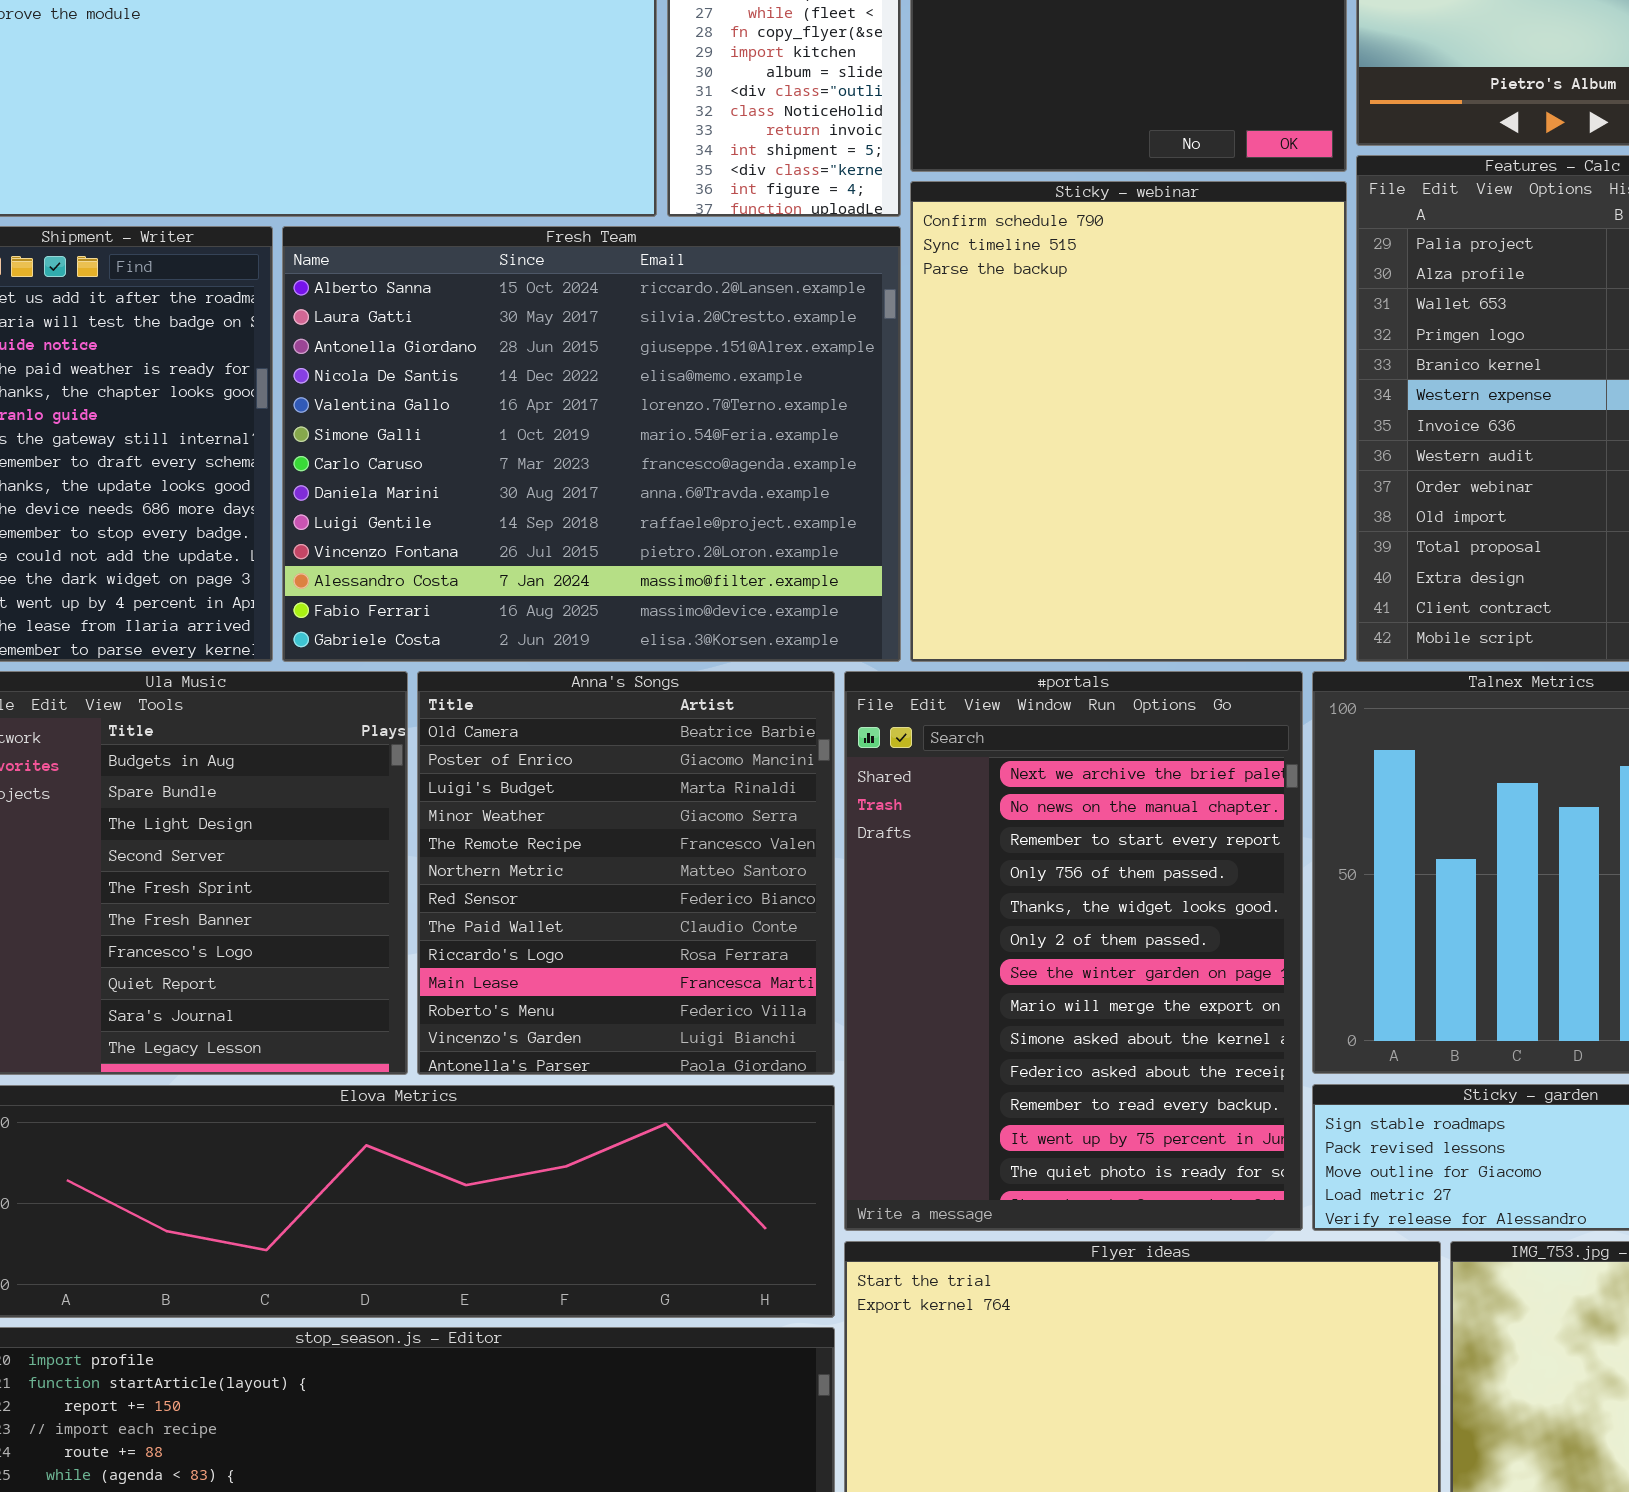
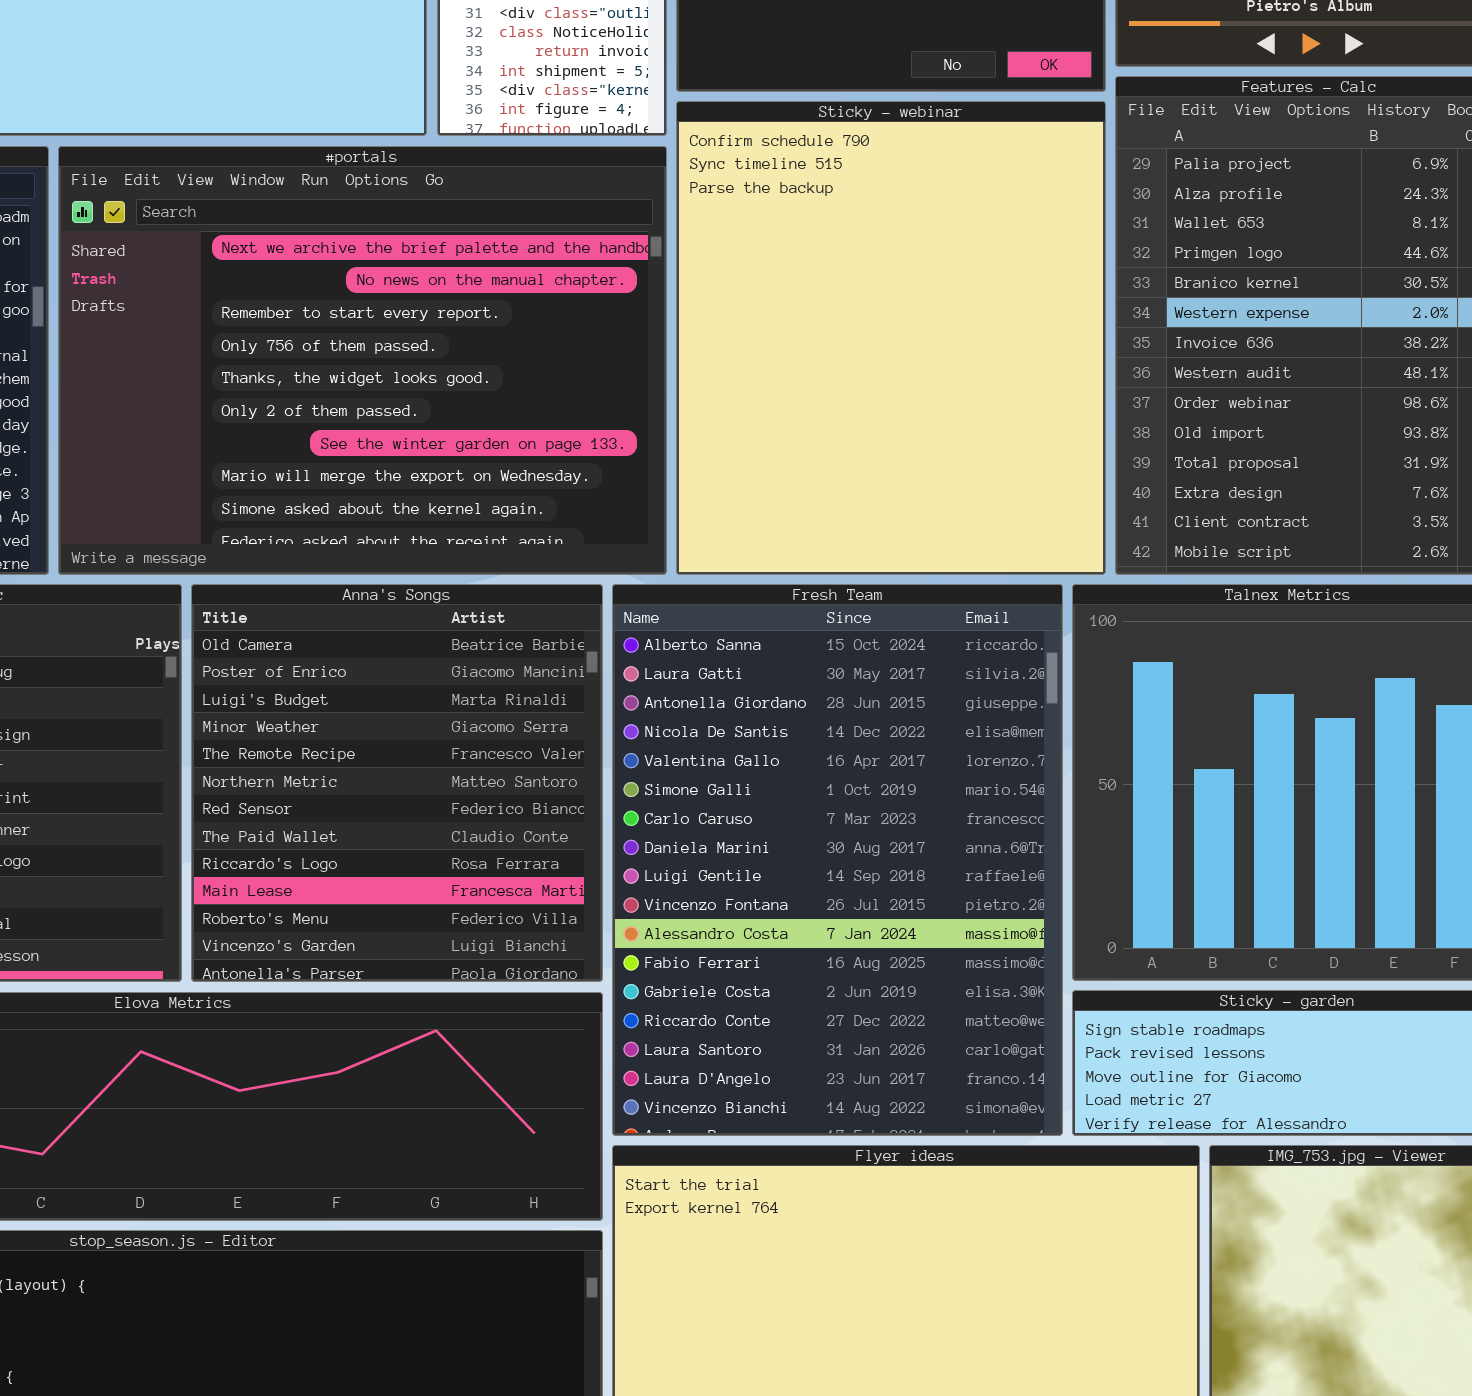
Fresh Team: [282,226,901,662] -> [612,584,1063,1136], moved, resized
#portals: [844,671,1303,1231] -> [58,146,667,575], moved, resized

